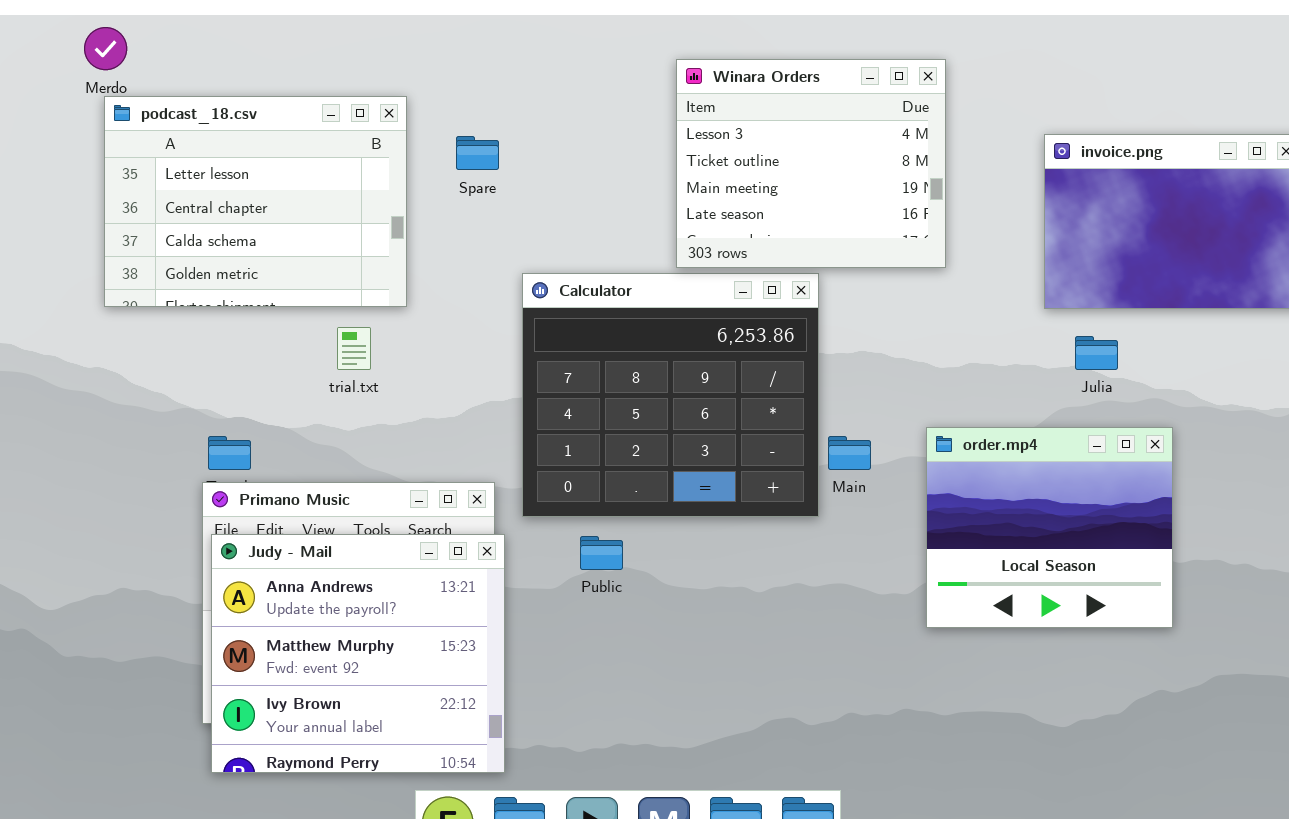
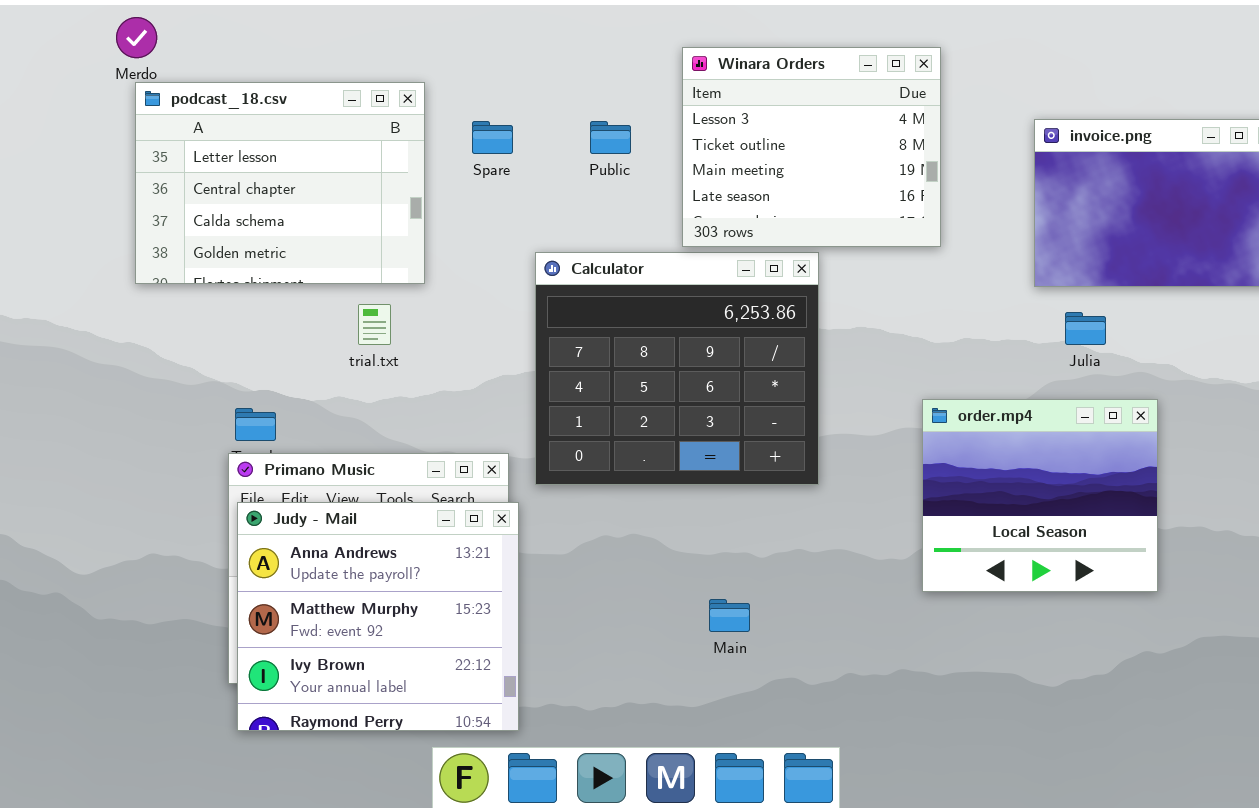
Main: [828,436,871,470] -> [709,599,750,632], moved
Public: [580,536,623,570] -> [590,121,631,154], moved

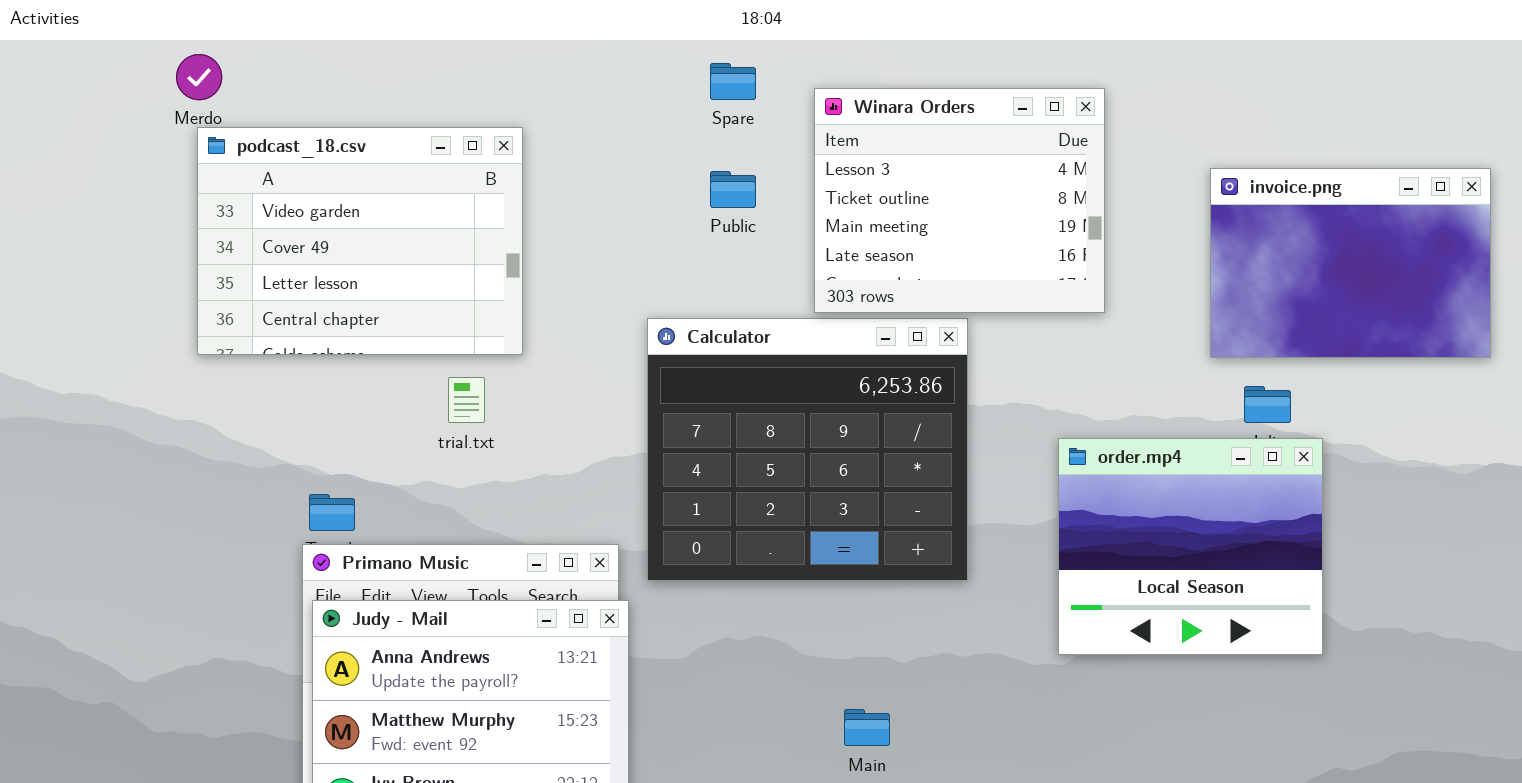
podcast_18.csv: [135,82,425,284] -> [197,127,523,355], scrolled up 2 rows
Spare: [472,121,513,154] -> [710,63,756,100], moved
order.mp4: [922,399,1158,592] -> [1058,438,1323,655], moved

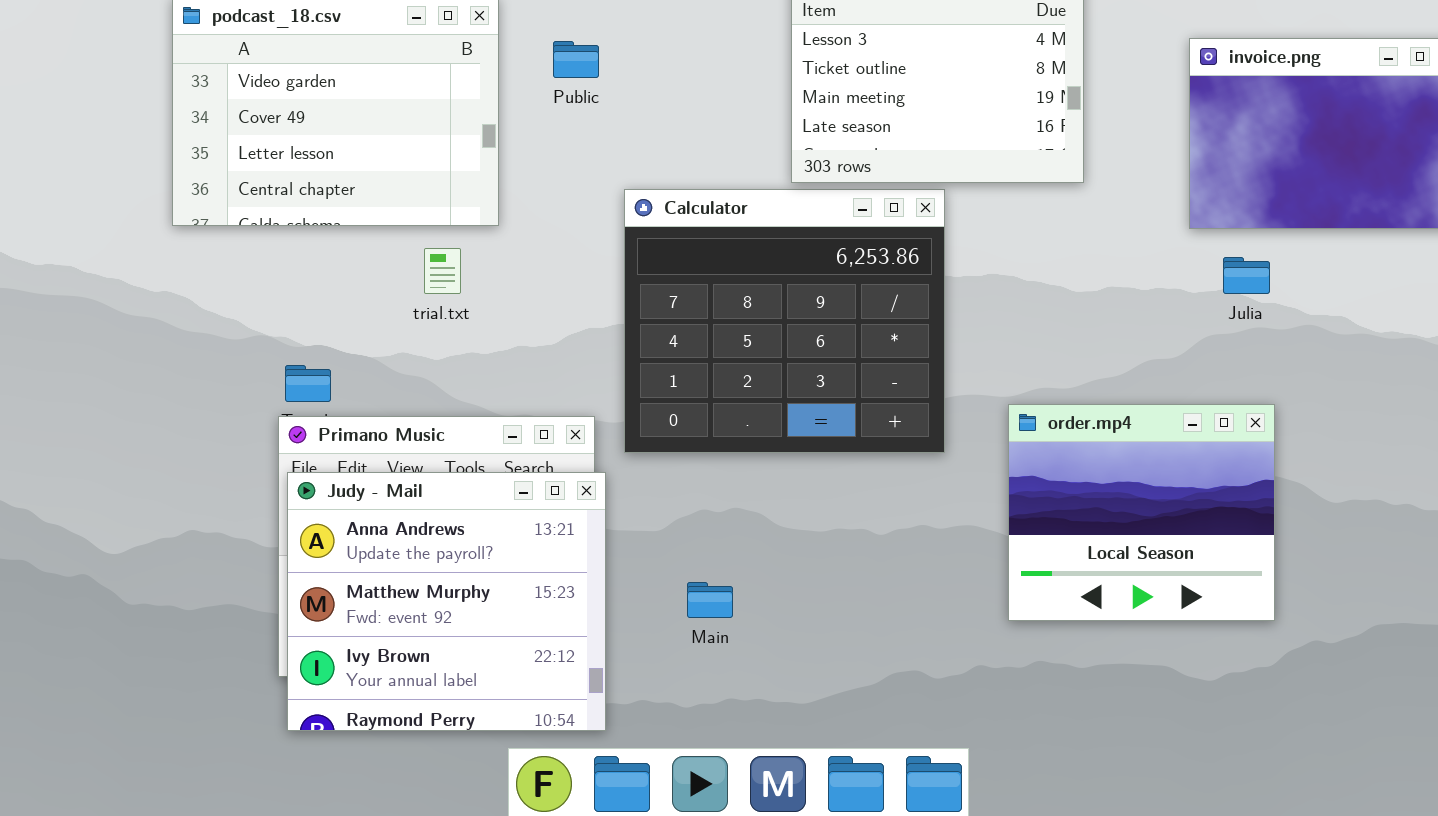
Public: [710,171,756,208] -> [553,41,599,78], moved
order.mp4: [1058,438,1323,655] -> [1008,404,1275,621], moved
Main: [844,709,890,746] -> [687,582,733,618], moved

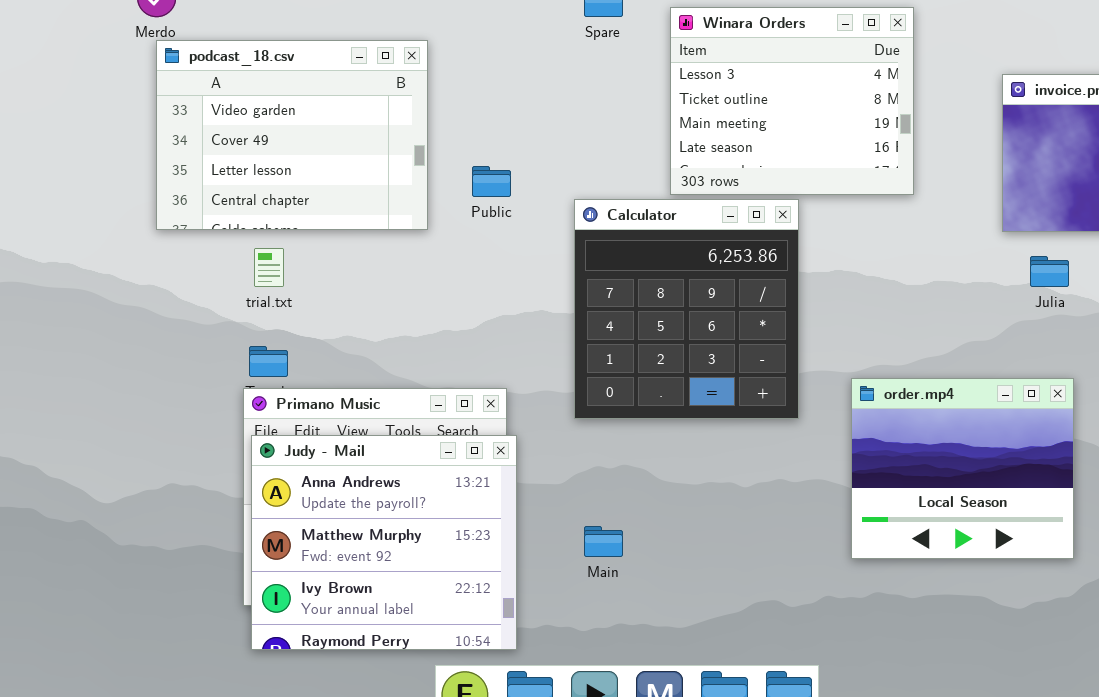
Public: [553,41,599,78] -> [472,166,511,197], moved
Calculator: [624,189,945,453] -> [574,199,799,419], resized
trial.txt: [424,248,461,294] -> [254,248,284,287], moved

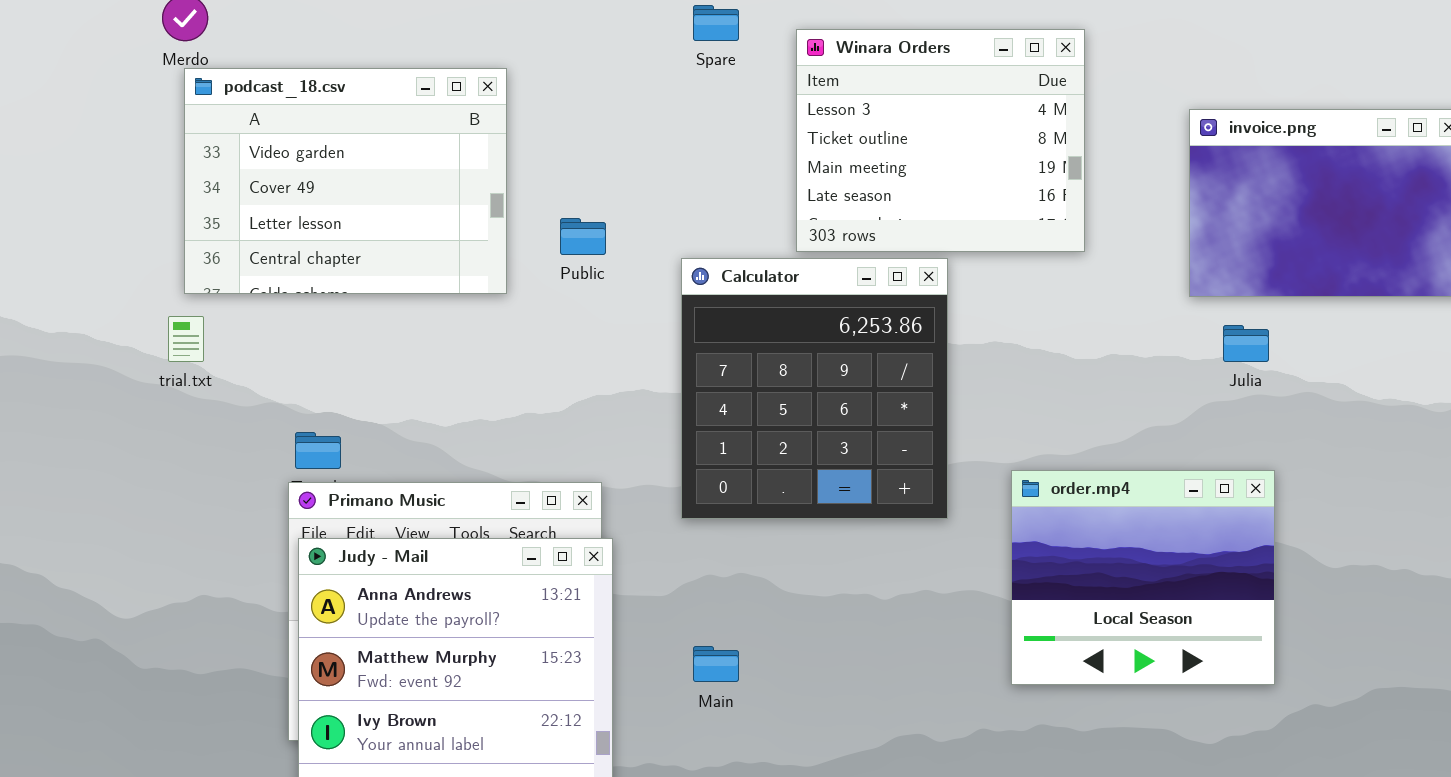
trial.txt: [254,248,284,287] -> [168,316,204,362], moved

